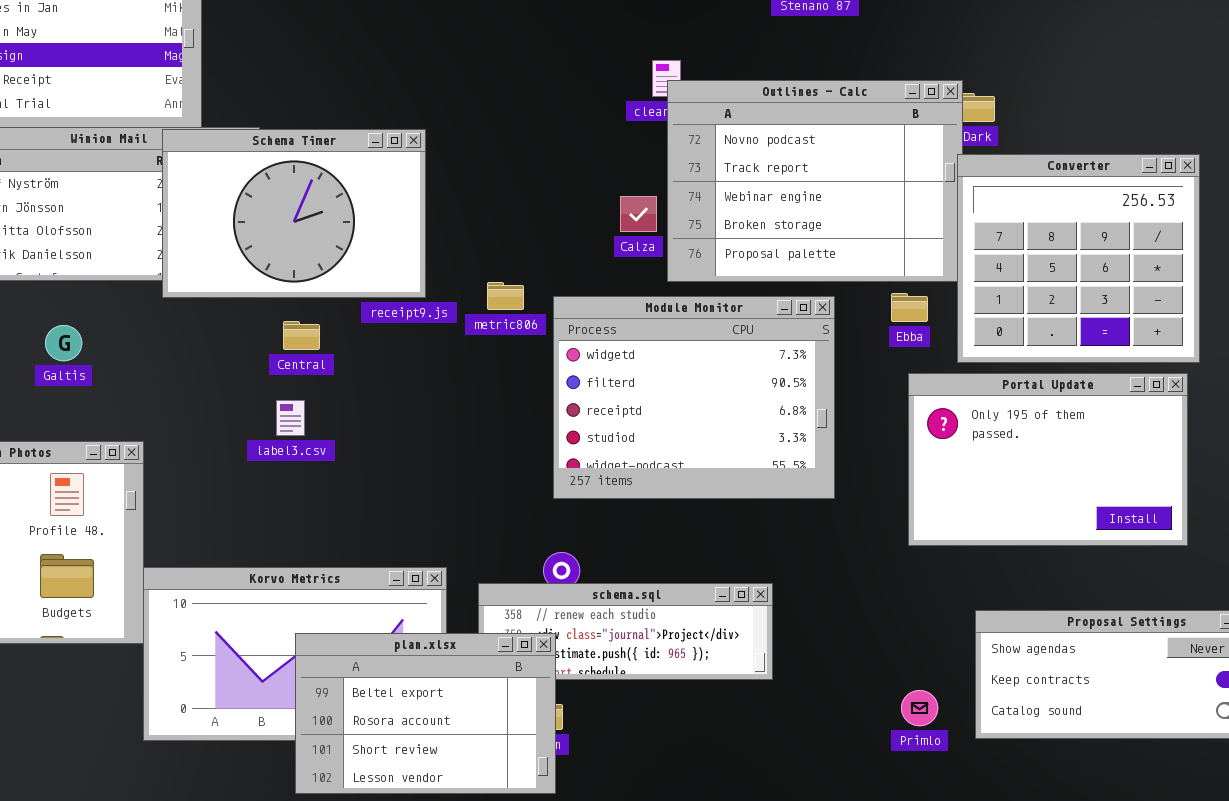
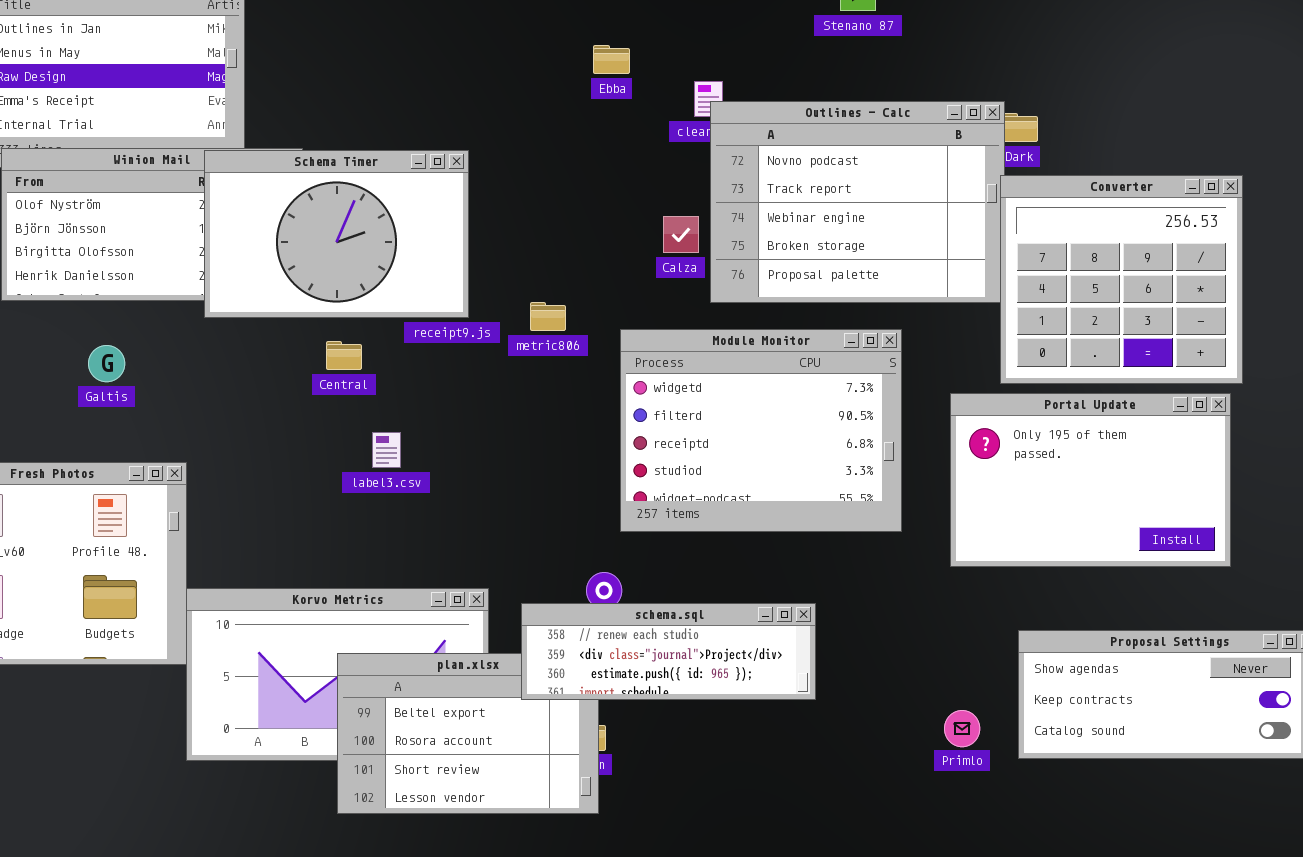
Ebba: [891,293,928,322] -> [593,45,630,74], moved
Module Monitor: [553,296,835,499] -> [620,329,902,532], moved
label3.csv: [276,400,305,436] -> [372,432,401,468], moved
schema.sql: [478,583,773,680] -> [521,603,816,700], raised

